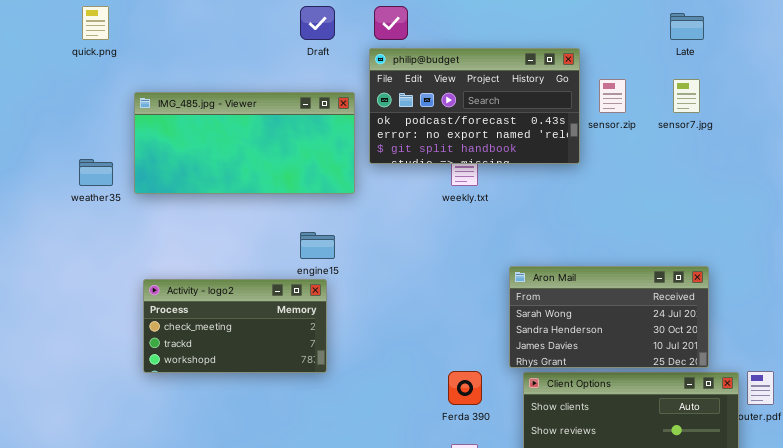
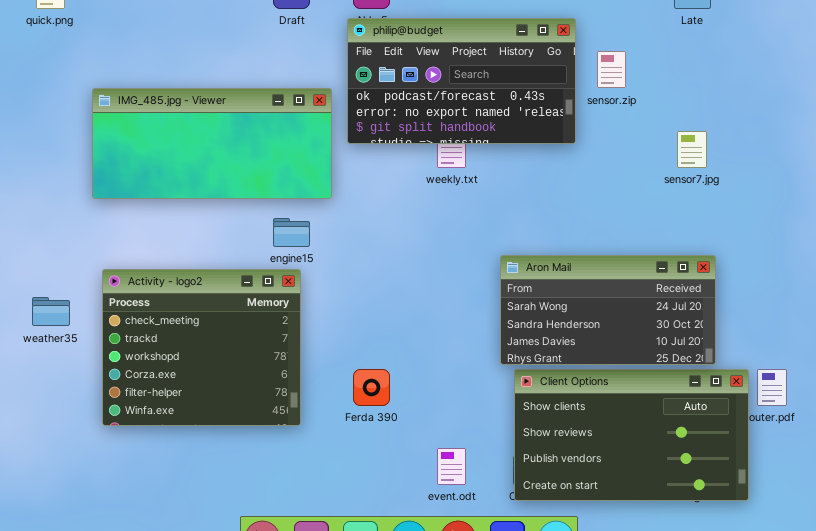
sensor7.jpg: [673,79,700,113] -> [677,131,707,168], moved
IMG_485.jpg - Viewer: [134,92,355,194] -> [92,88,332,199], moved
weather35: [79,159,113,186] -> [32,297,70,326], moved
Activity - logo2: [143,279,327,373] -> [102,269,301,426], resized
Ferda 390: [448,371,482,405] -> [353,369,390,406], moved

